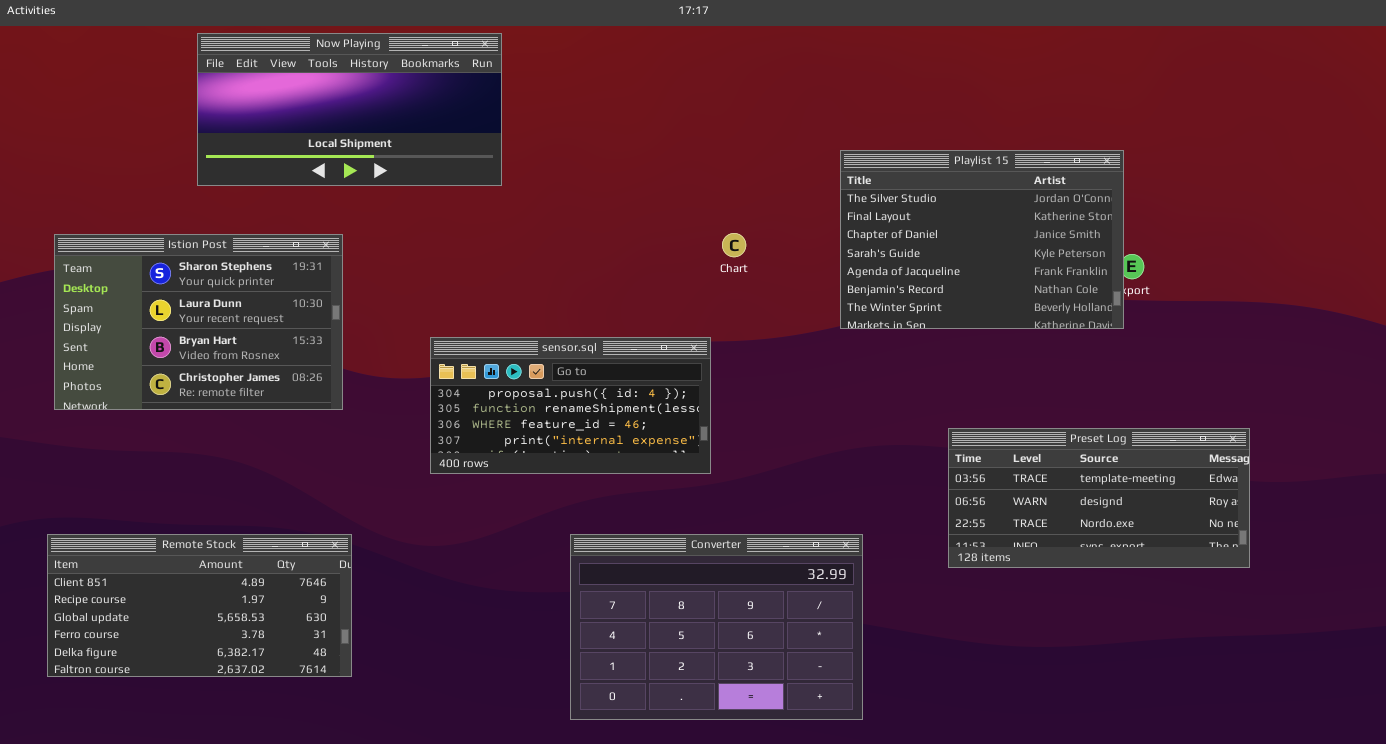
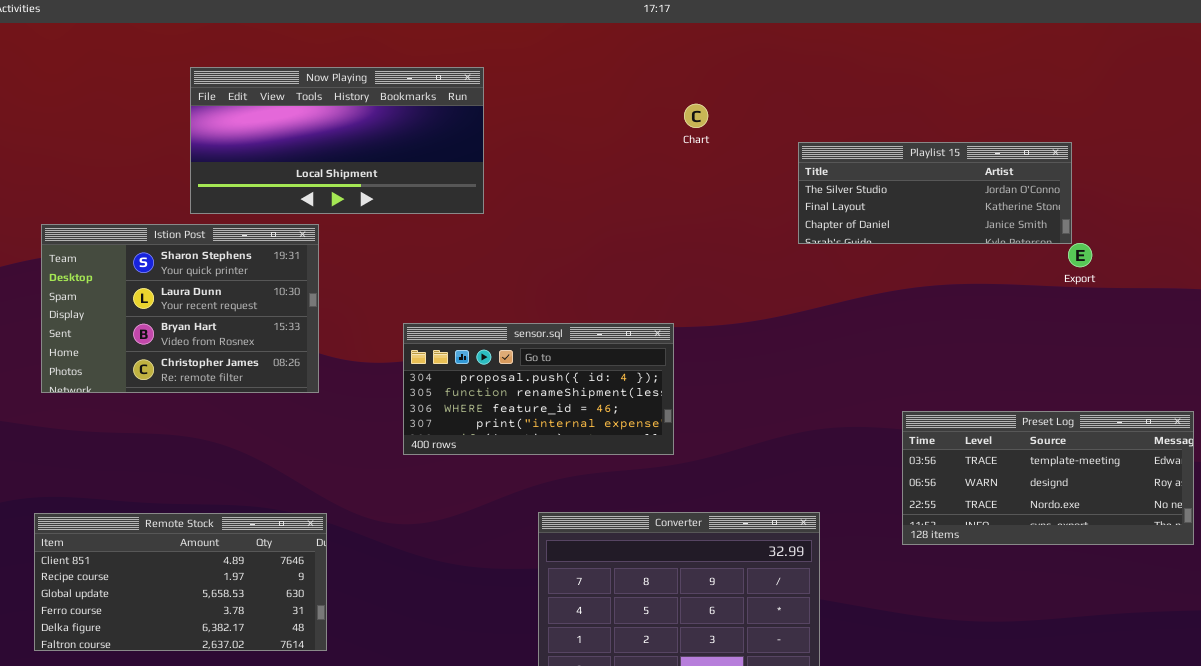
Now Playing: [197,33,502,186] -> [190,67,484,214], moved
Playlist 15: [840,150,1124,329] -> [798,142,1072,244], resized
Chart: [722,233,746,257] -> [684,104,708,128], moved

